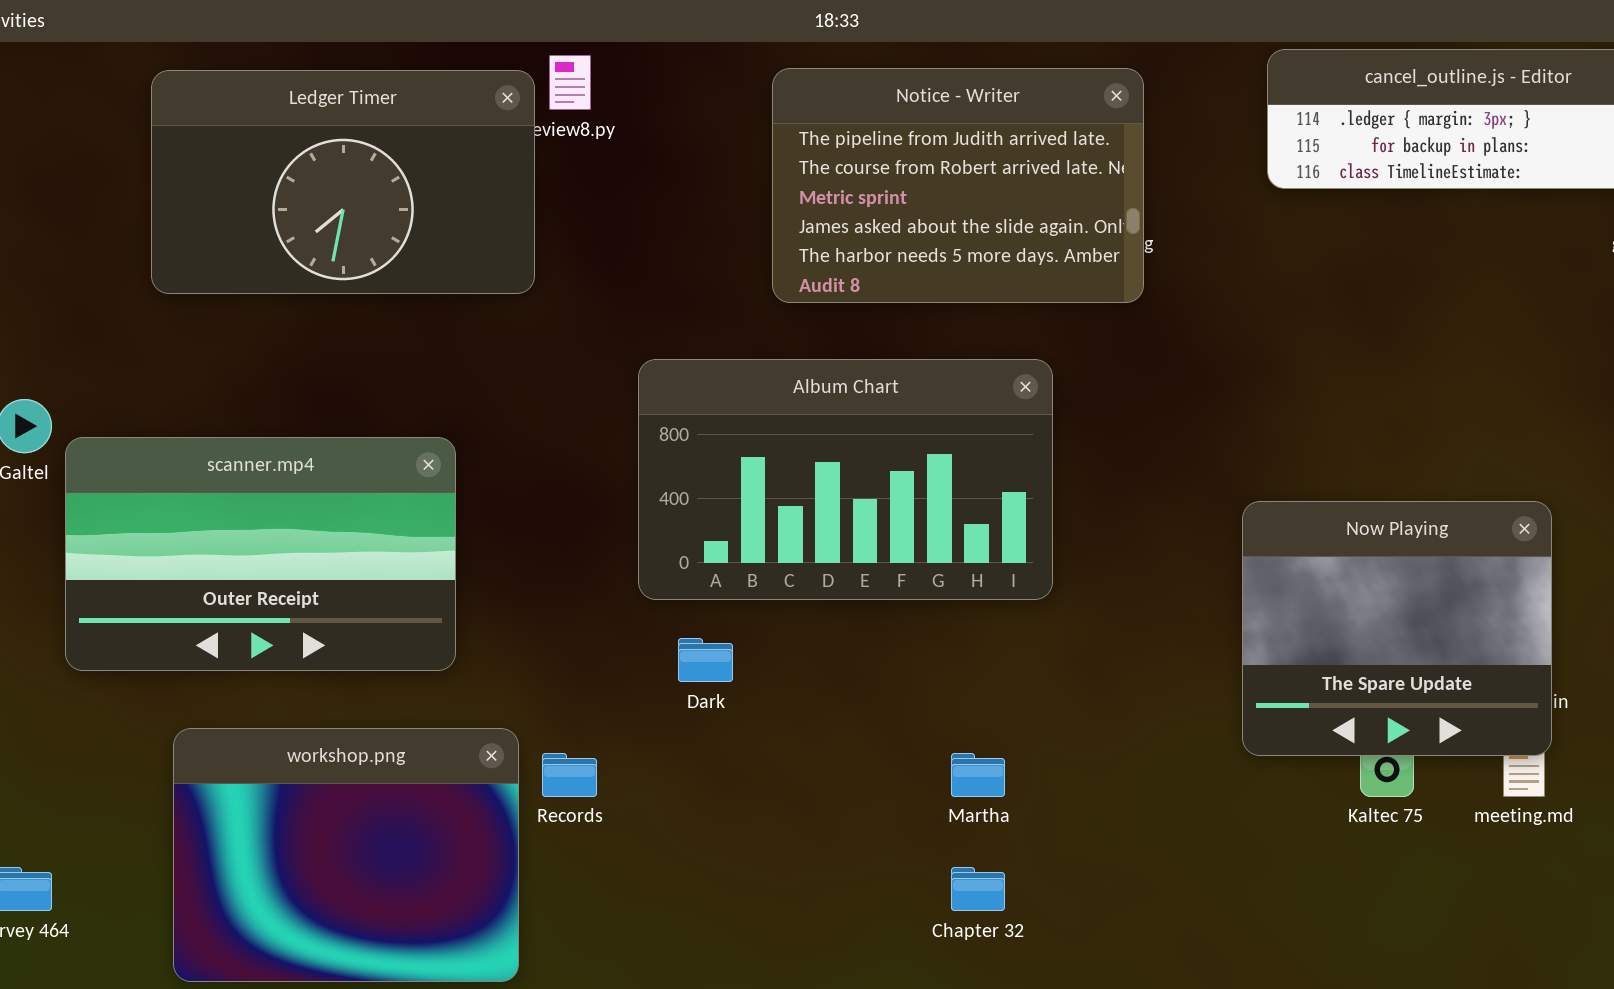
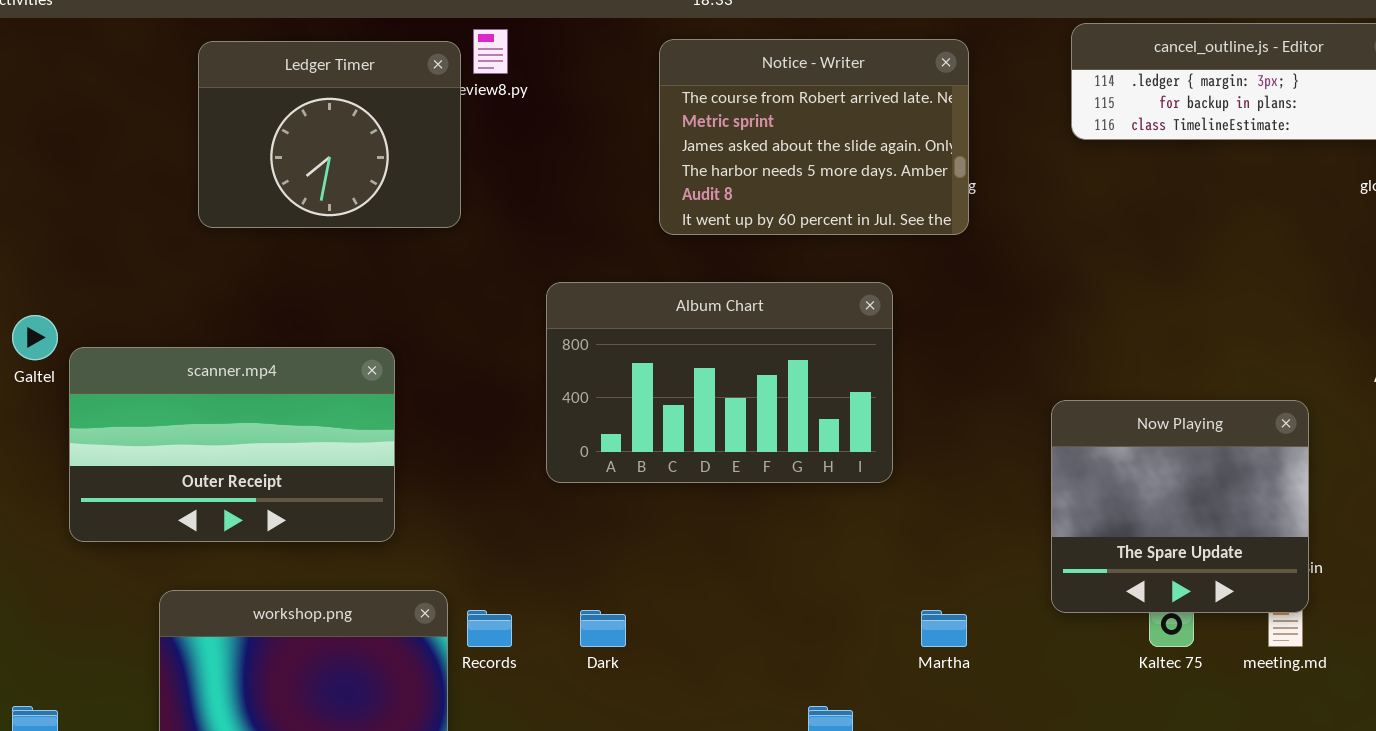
Notice - Writer: [772,68,1144,303] -> [659,39,969,235], scrolled down 1 row
Ledger Timer: [151,70,535,294] -> [198,41,461,228], resized
Dark: [678,638,733,682] -> [580,610,626,647], moved
Martha: [951,753,1005,797] -> [921,610,967,647], moved

